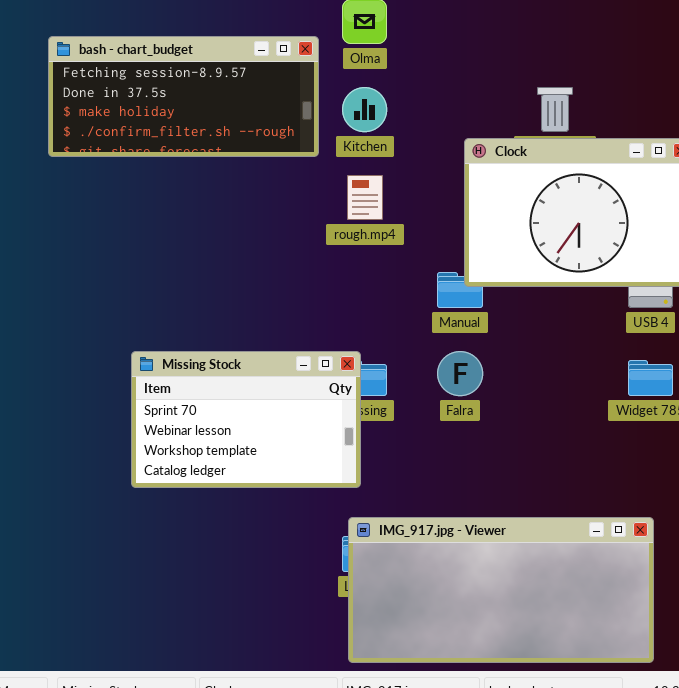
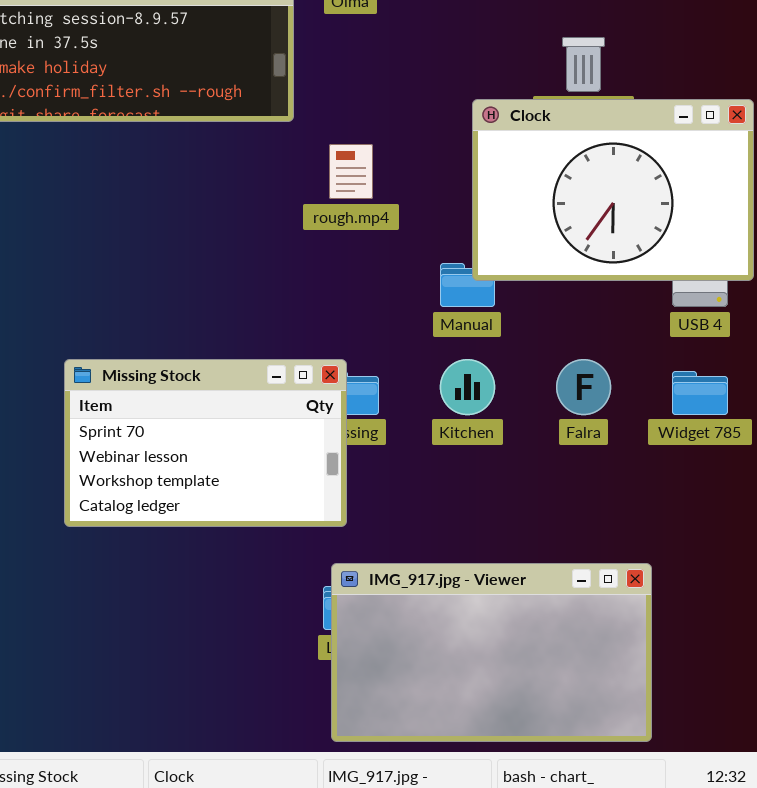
Kitchen: [342,87,387,132] -> [440,359,495,415], moved
Falra: [437,351,483,396] -> [556,359,611,415], moved
IMG_917.jpg - Viewer: [348,517,654,663] -> [331,563,652,742], resized

